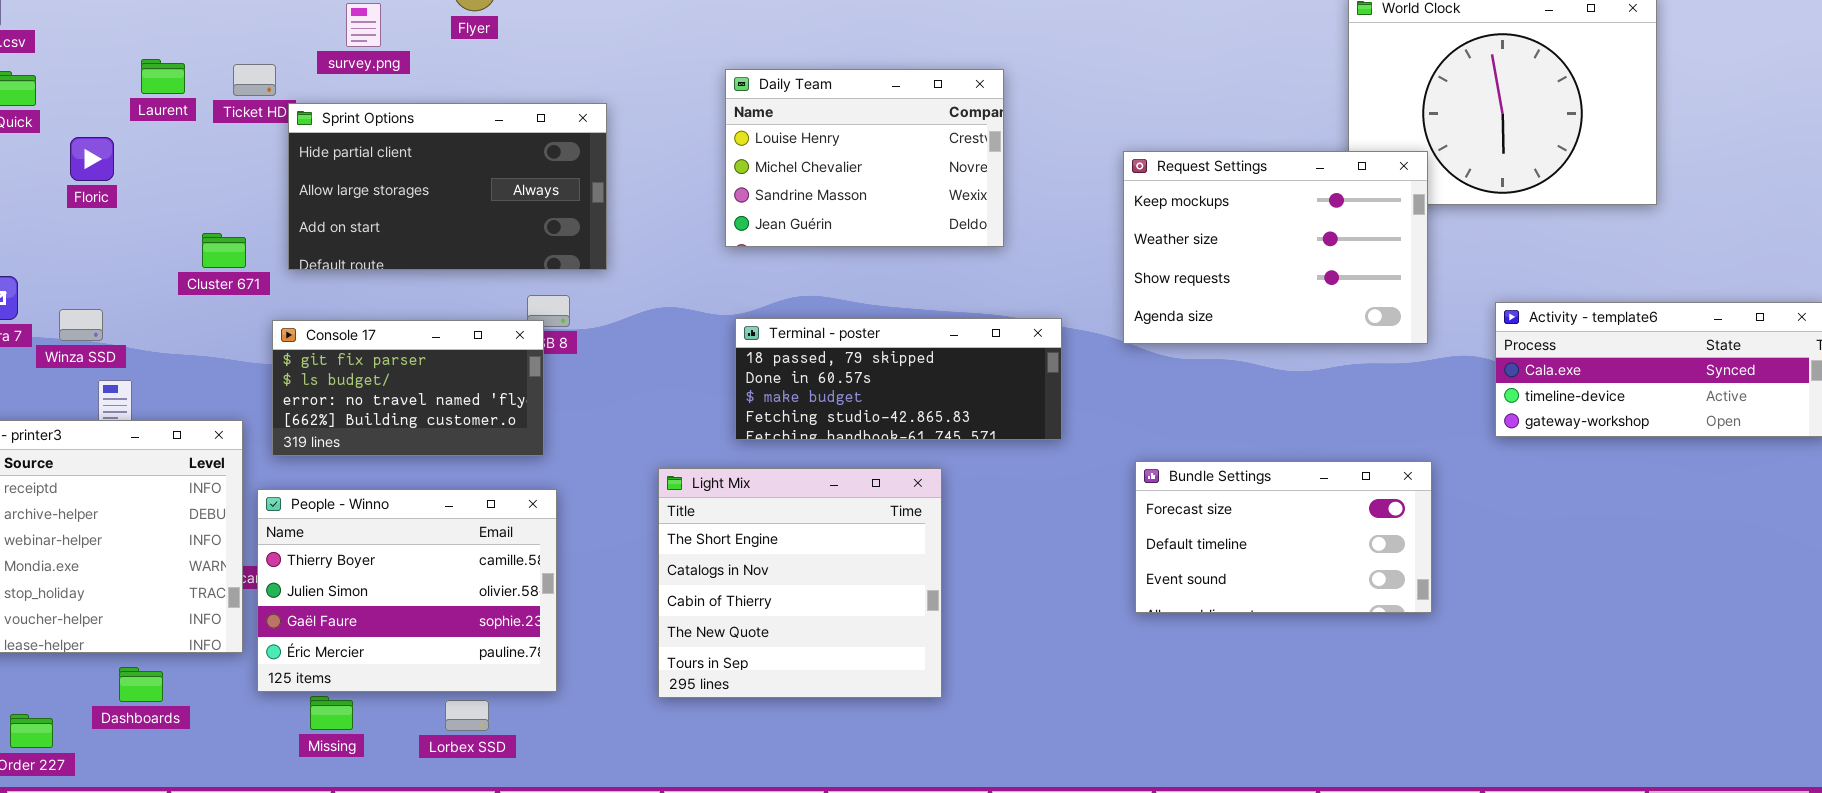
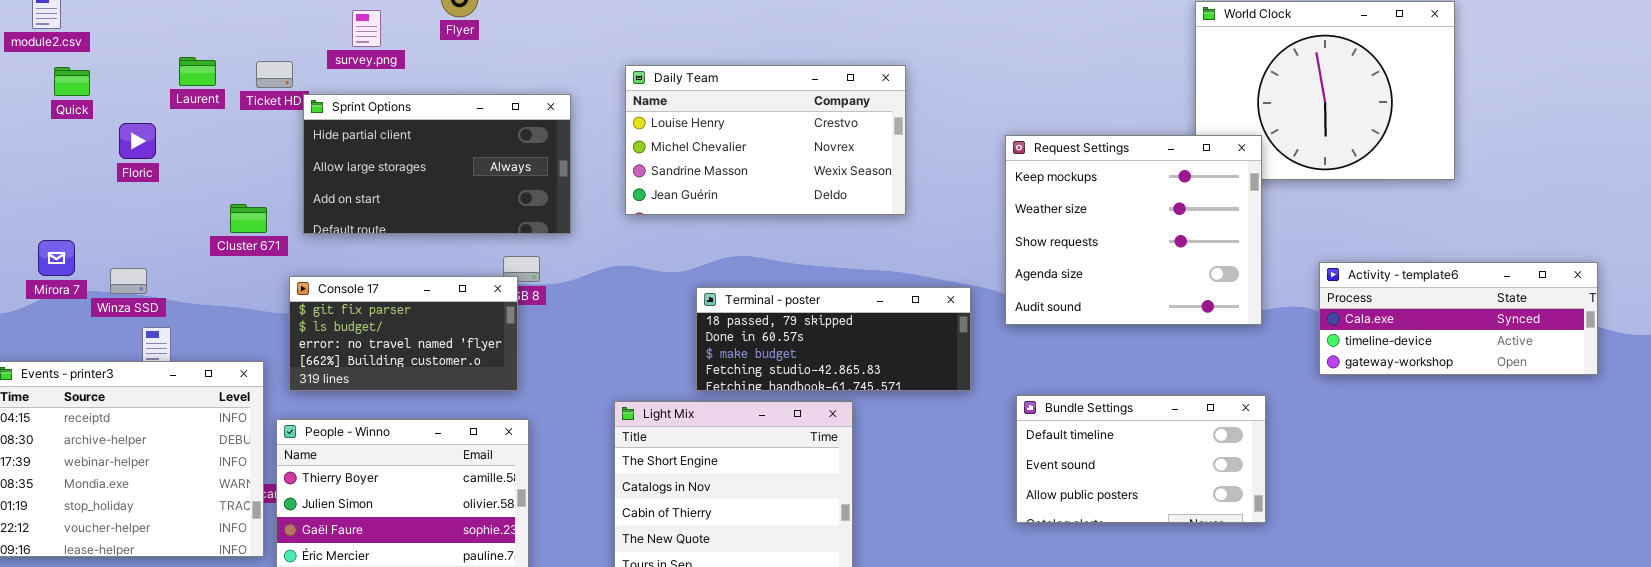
Daily Team: [725,69,1004,247] -> [625,65,906,215], resized
Request Settings: [1123,151,1428,344] -> [1005,135,1262,325], resized
Terminal - poster: [735,318,1062,440] -> [696,287,971,391], moved
Bundle Settings: [1135,461,1432,613] -> [1016,395,1266,523], scrolled down 1 row

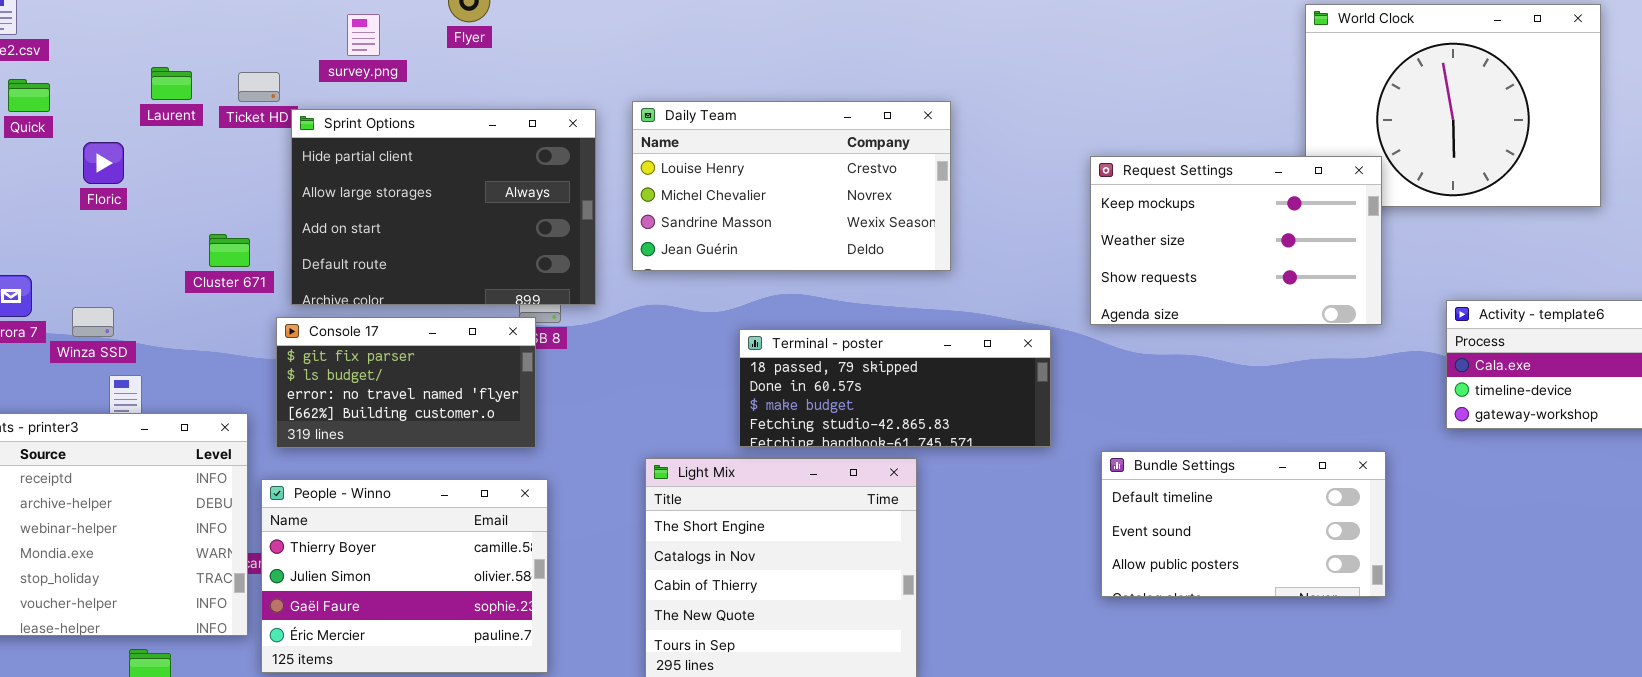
Daily Team: [625,65,906,215] -> [632,101,951,271], moved
Sprint Options: [303,94,571,234] -> [291,109,596,305], resized
Request Settings: [1005,135,1262,325] -> [1090,156,1382,325], resized

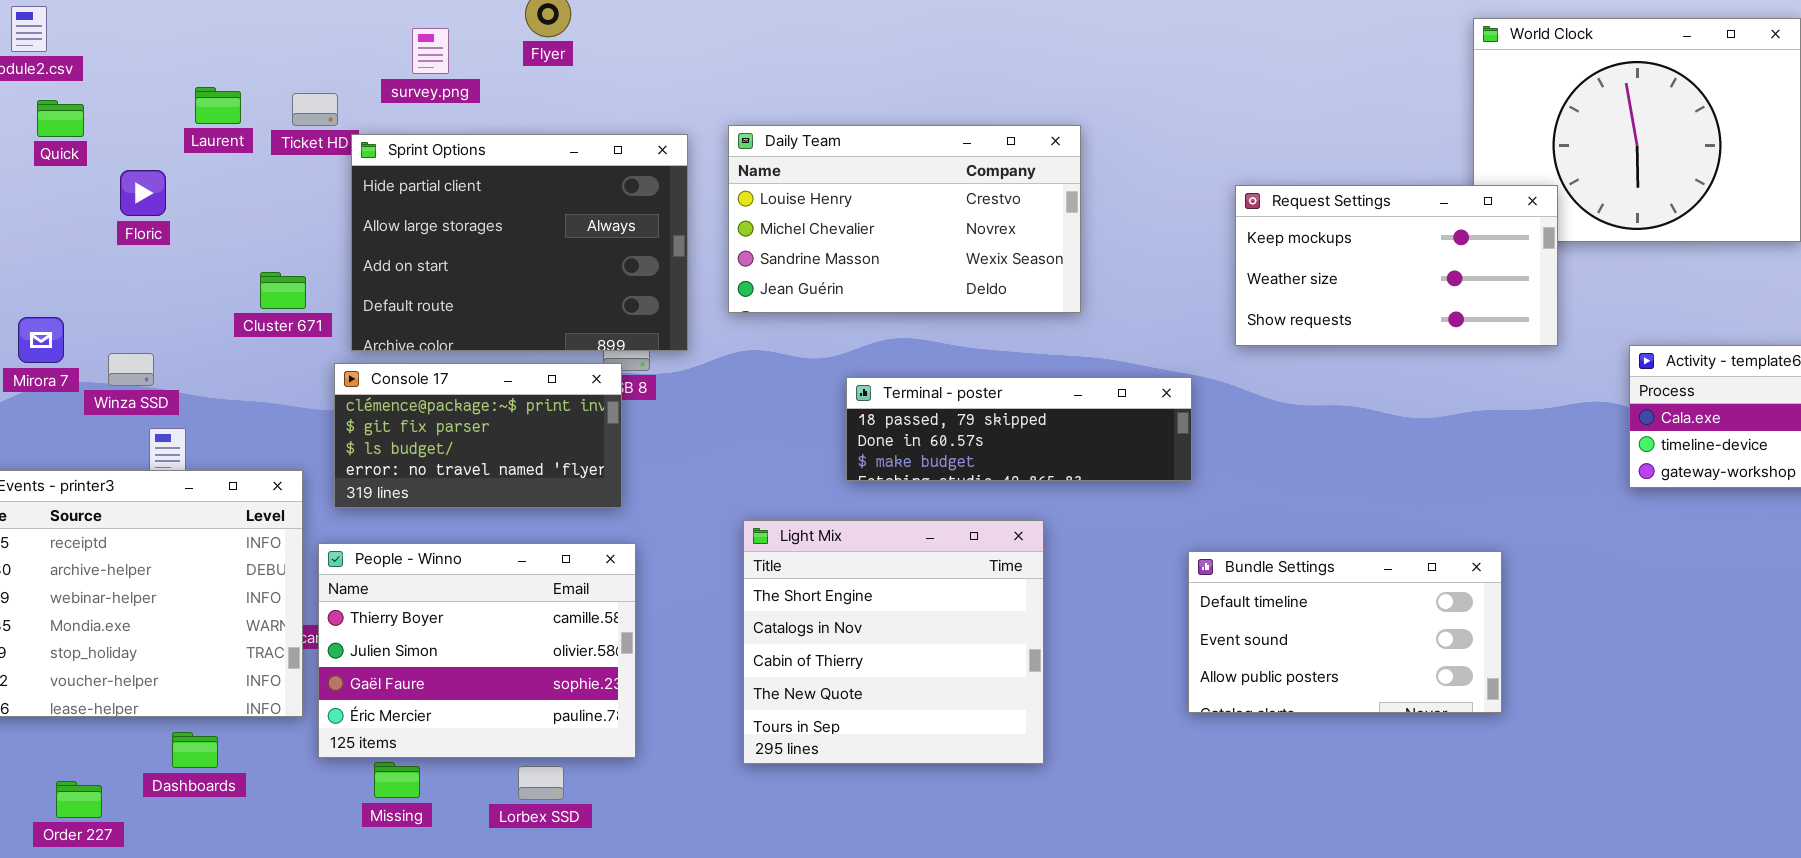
Request Settings: [1090,156,1382,325] -> [1235,185,1558,346], resized
Console 17: [276,317,536,448] -> [334,363,622,508], scrolled up 1 row
Terminal - poster: [739,329,1051,447] -> [846,377,1192,481], resized
Bundle Settings: [1101,451,1386,597] -> [1188,551,1502,713], moved

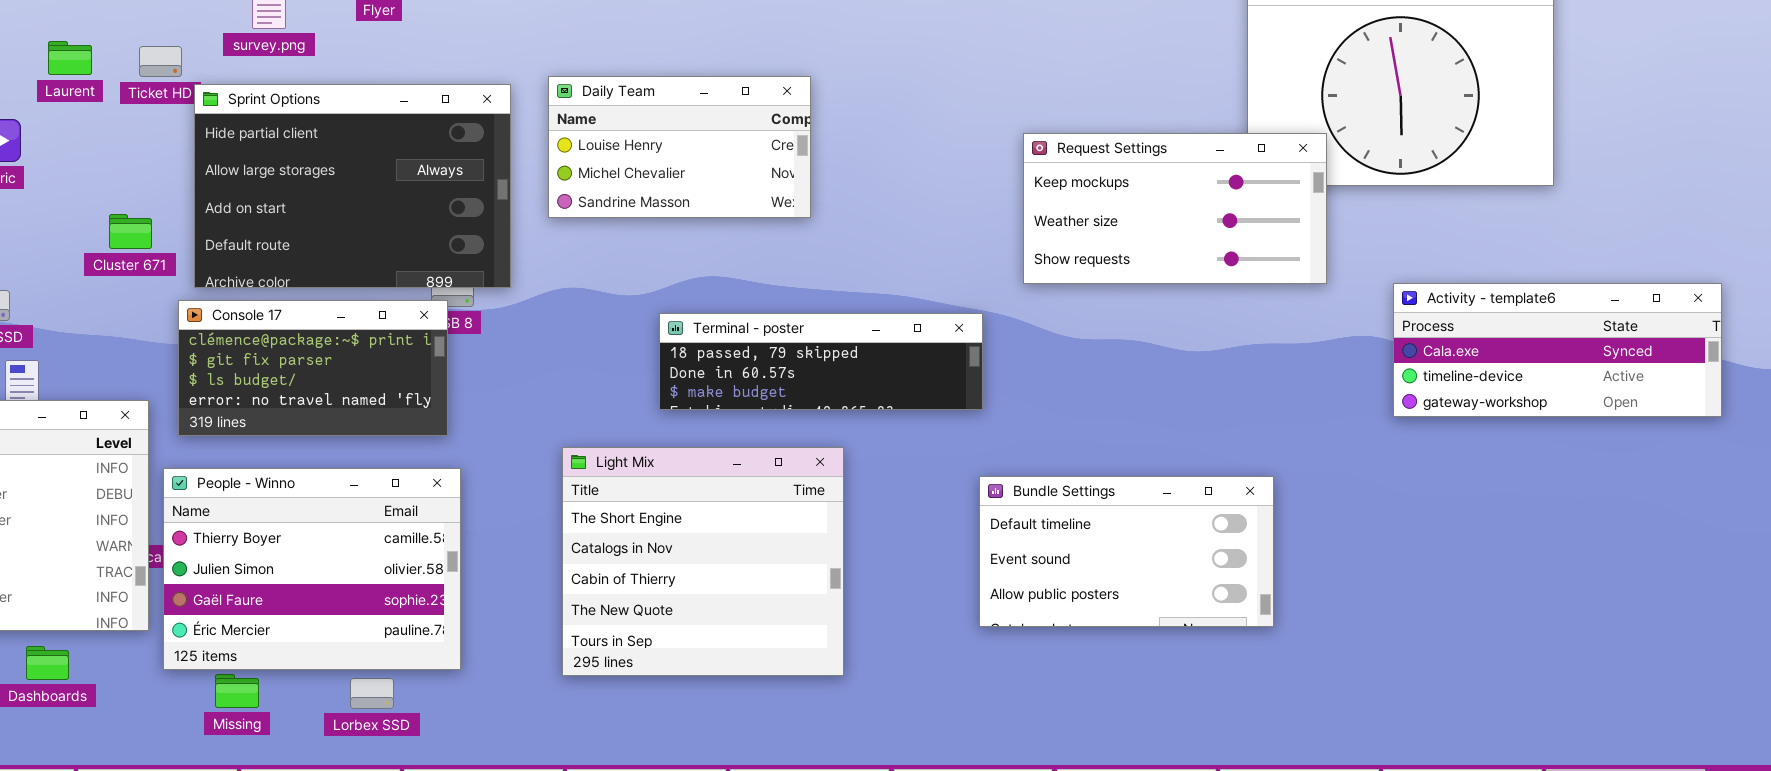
Daily Team: [728,125,1081,313] -> [548,76,811,218], resized

